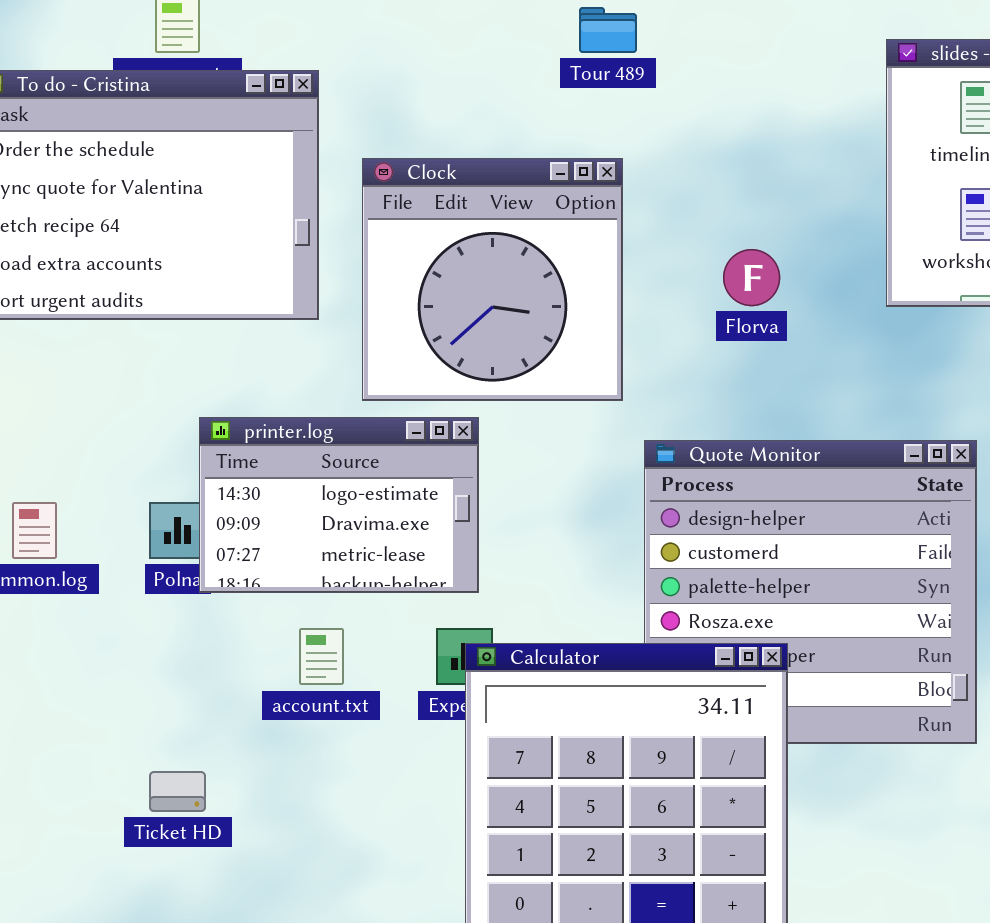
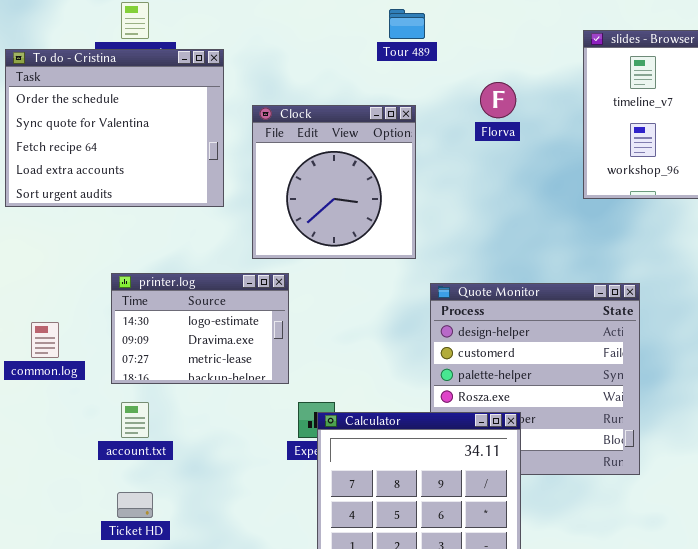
Florva: [723,249,780,306] -> [480,82,516,118], moved
printer.log: [199,417,479,593] -> [111,273,289,384], moved
account.txt: [299,628,344,685] -> [121,402,149,438], moved

